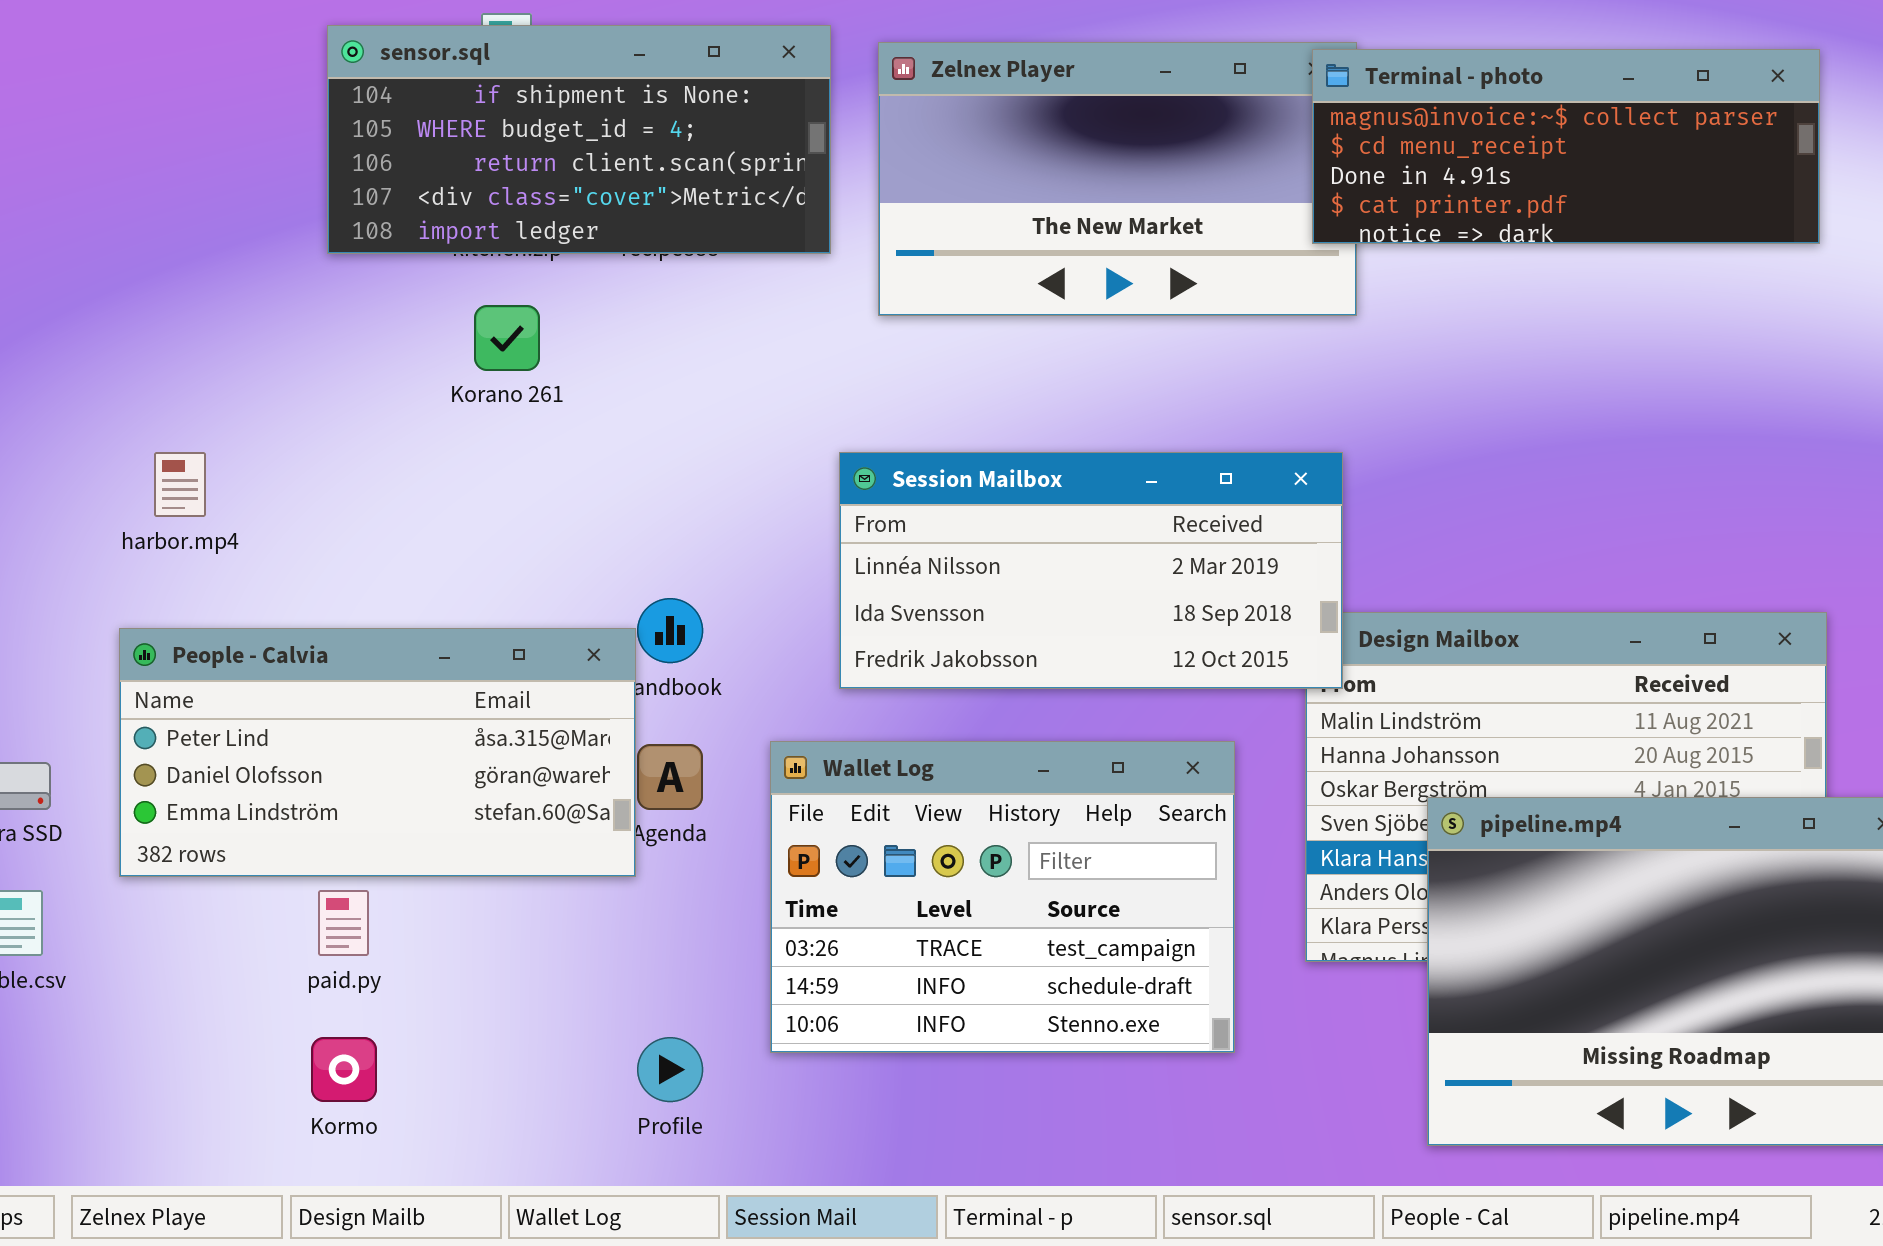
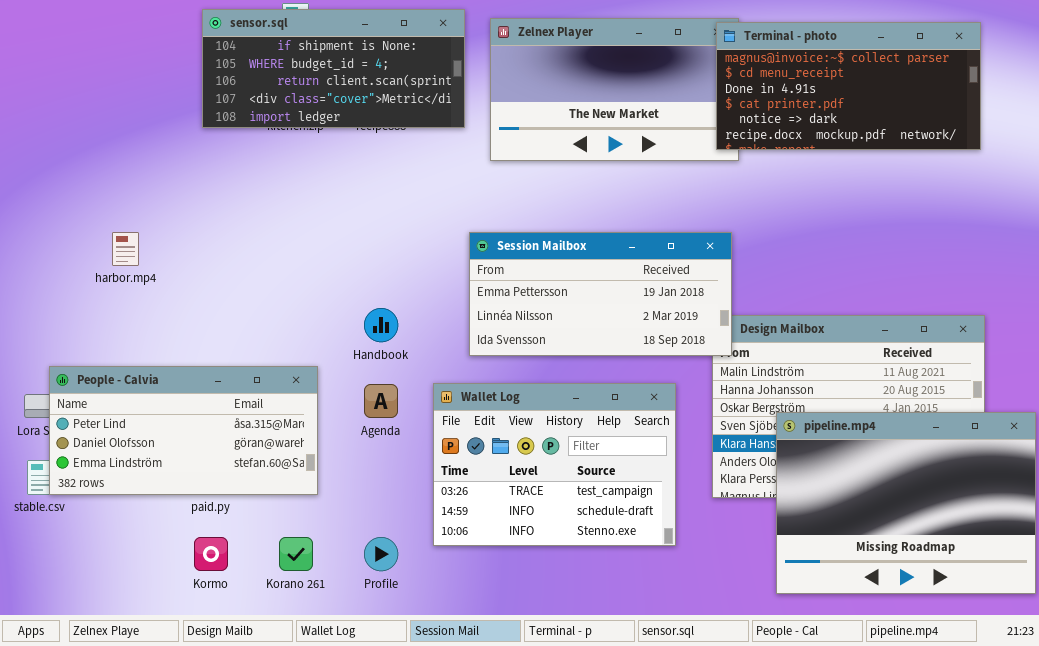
Terminal - photo: [1312,49,1820,244] -> [716,22,981,150], resized
Korano 261: [474,305,540,371] -> [279,537,313,571], moved
Session Mailbox: [839,452,1343,689] -> [469,232,732,356], scrolled up 1 row
People - Calvia: [119,628,636,877] -> [49,366,318,495], moved

